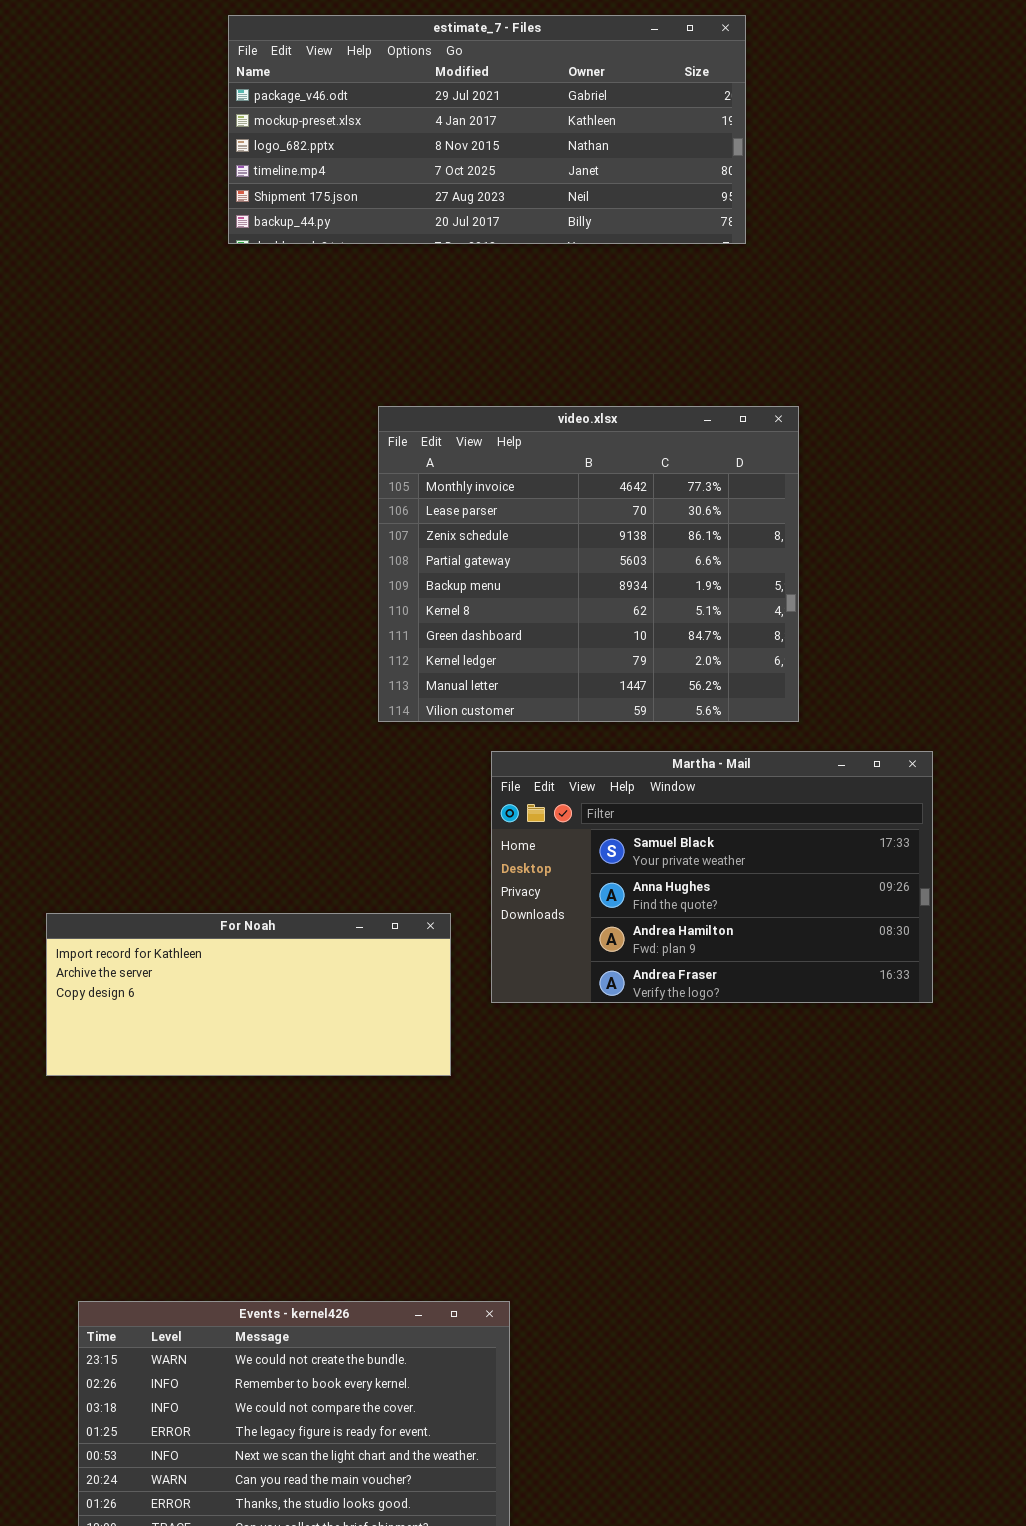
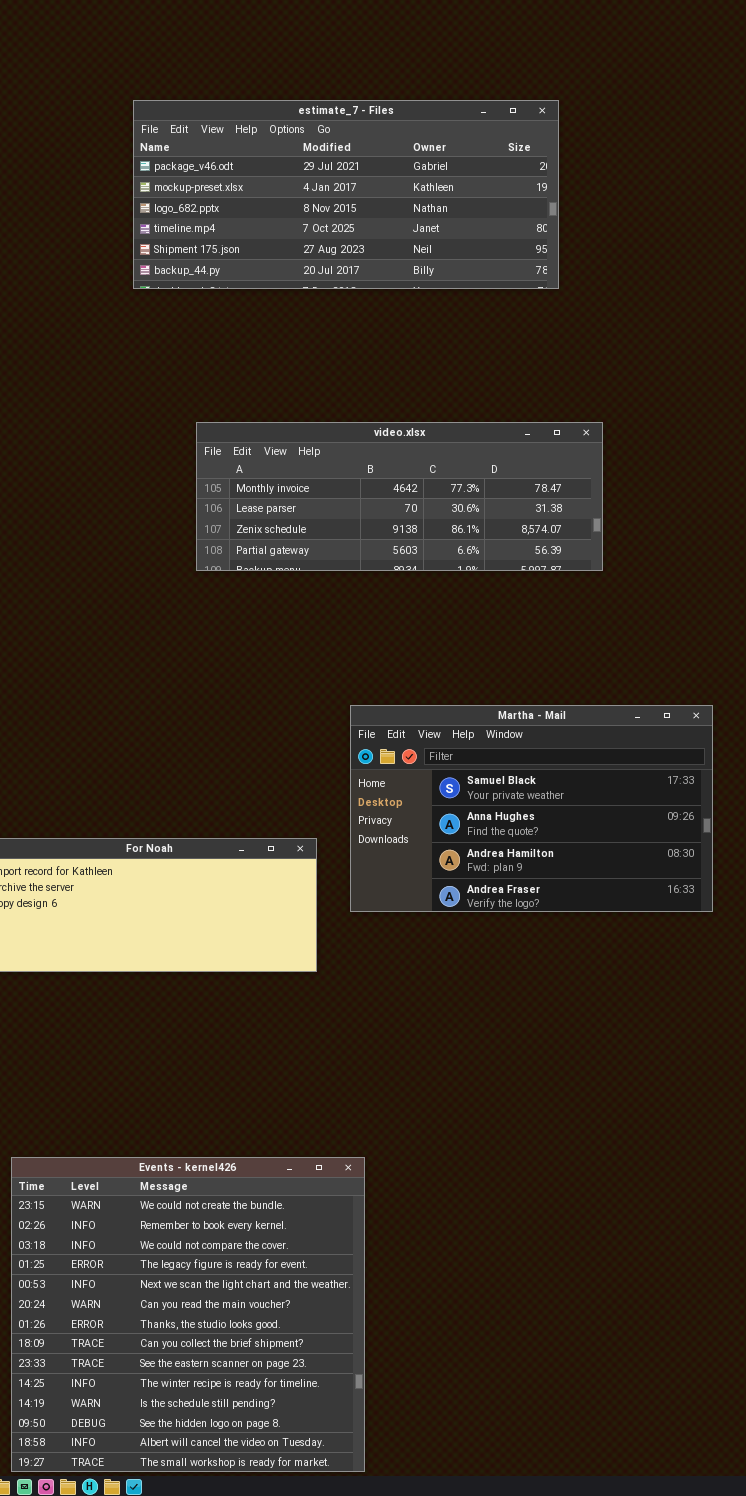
video.xlsx: [378,406,799,722] -> [196,422,603,571], resized

